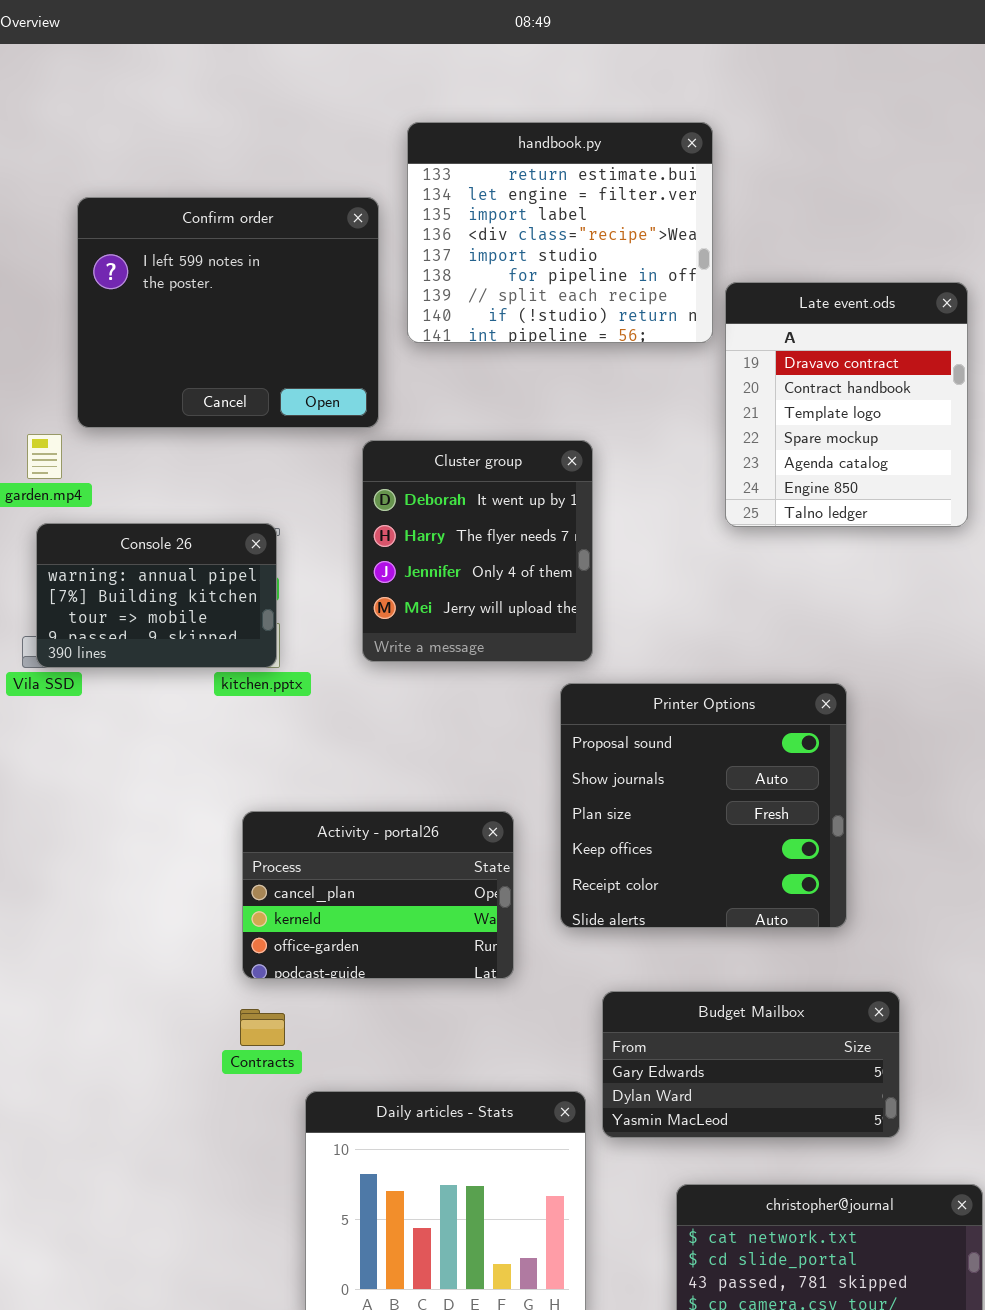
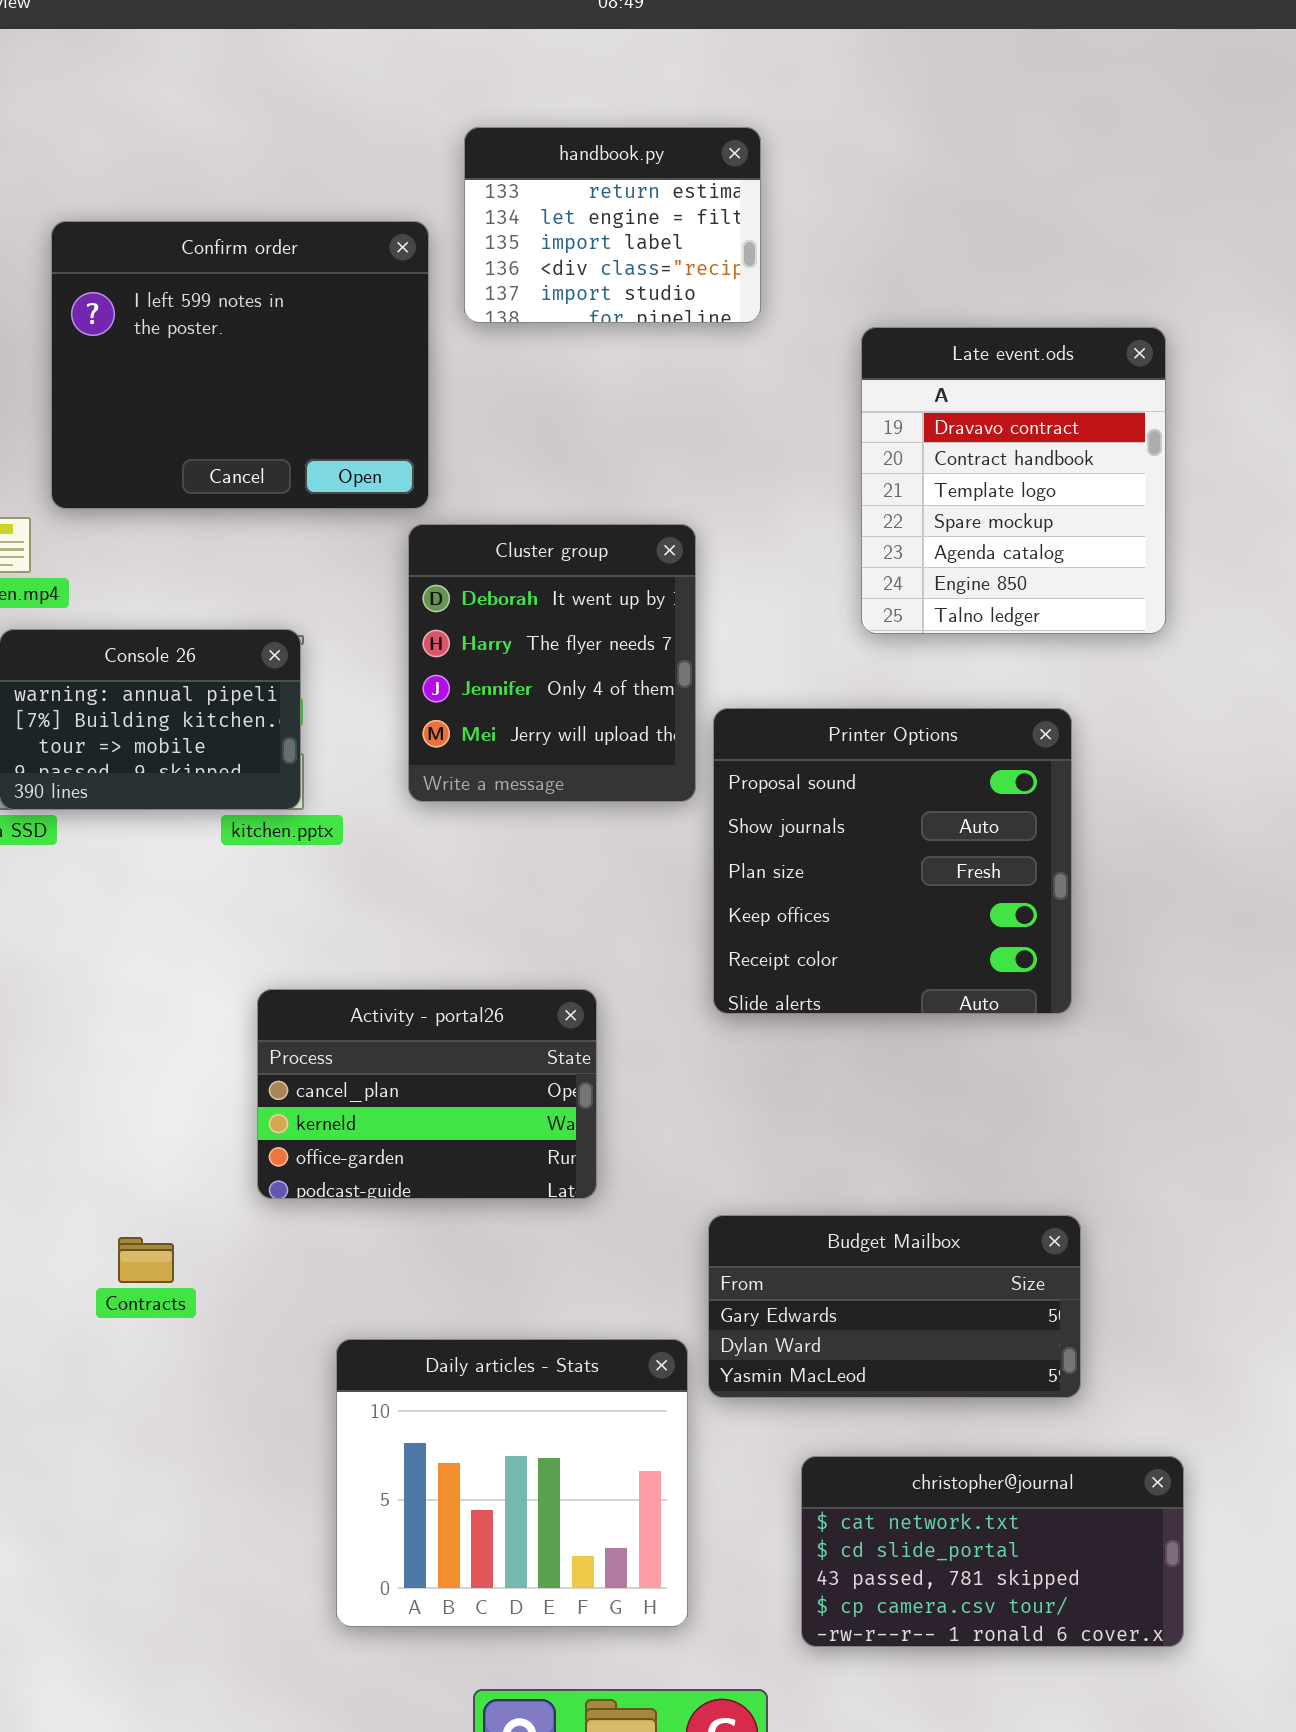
handbook.py: [407,122,713,343] -> [464,127,761,323], resized
Printer Options: [560,683,847,928] -> [713,708,1072,1014], moved
Contracts: [240,1009,285,1046] -> [118,1237,174,1283], moved

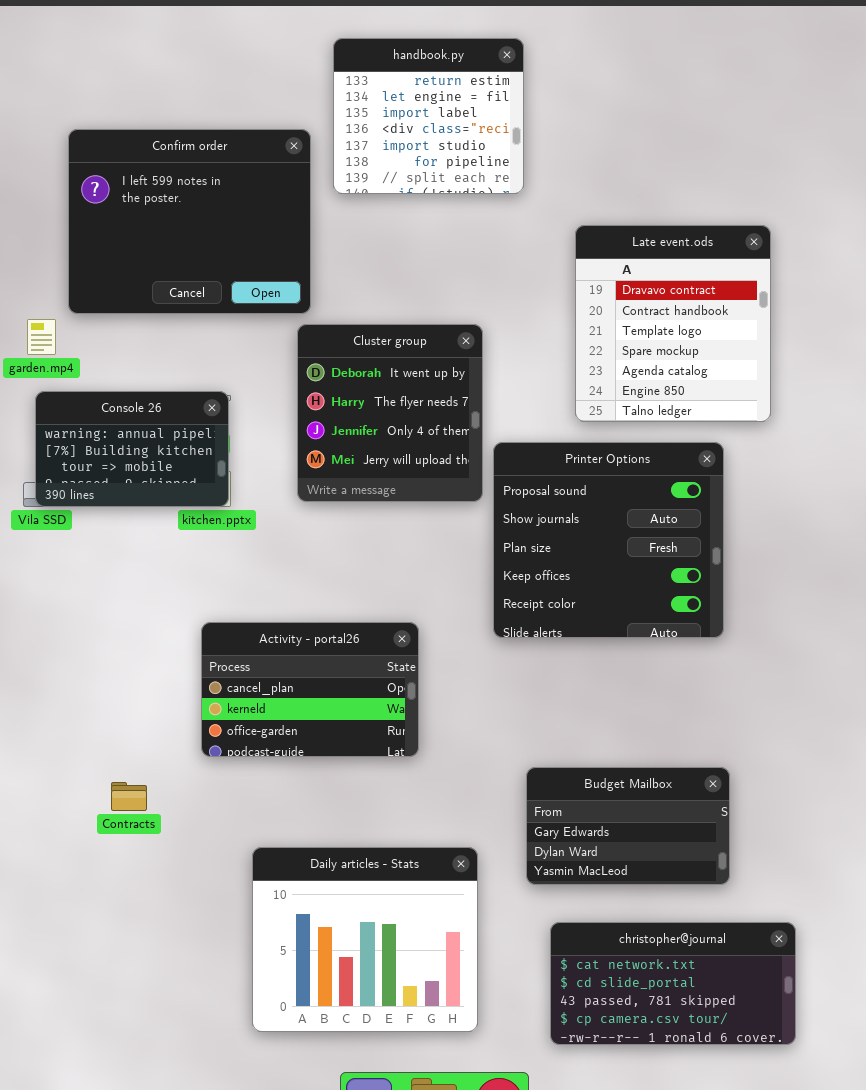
handbook.py: [464,127,761,323] -> [333,38,524,194], resized
Late event.ods: [861,327,1166,634] -> [575,225,771,422], moved
Budget Mailbox: [708,1215,1081,1398] -> [526,767,730,885], resized

